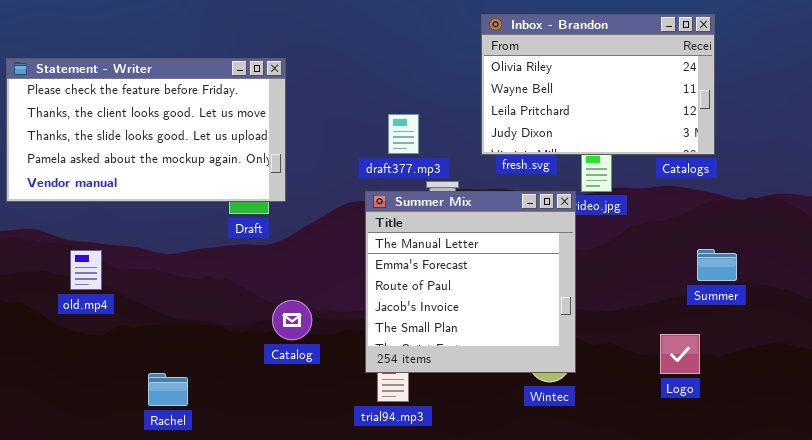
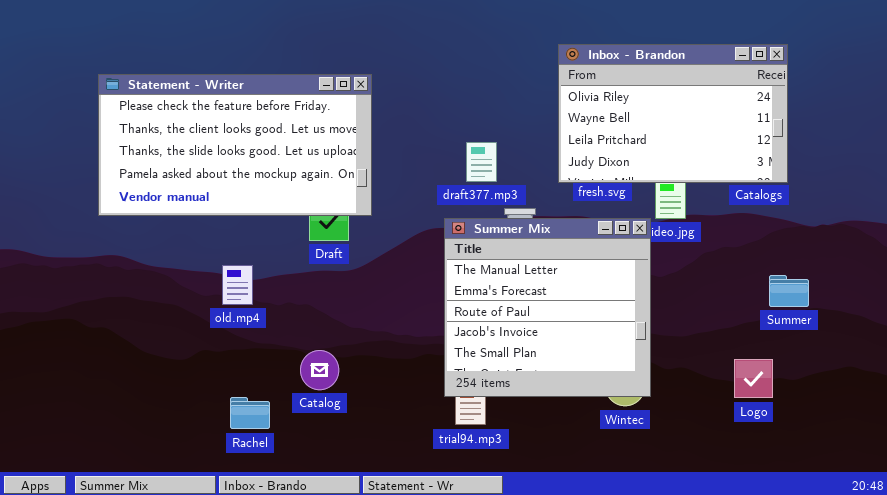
Statement - Writer: [6,58,286,202] -> [98,74,372,216], moved
old.mp4: [70,250,102,290] -> [222,265,253,305], moved
Catalog: [272,300,312,340] -> [300,350,339,390], moved

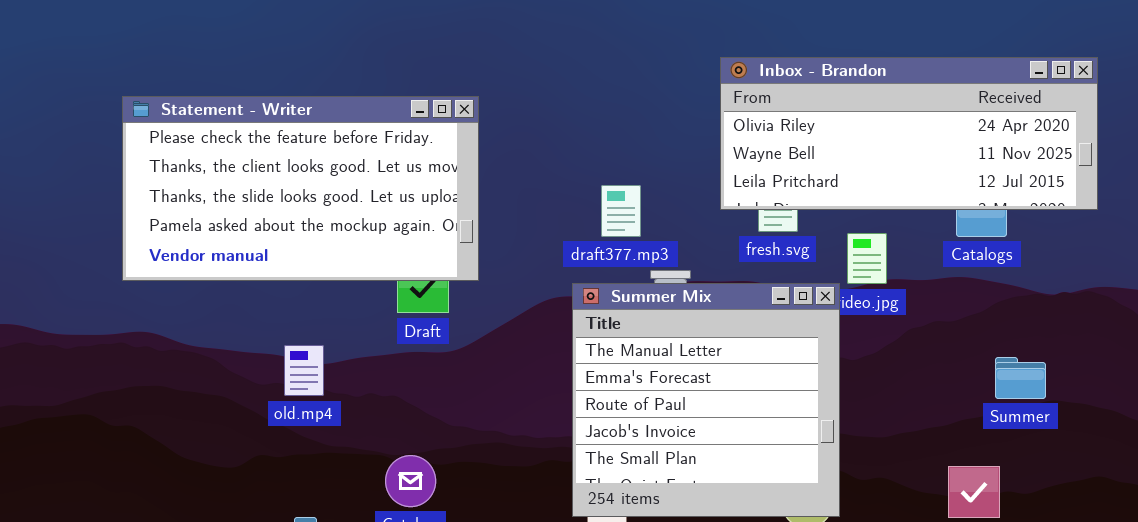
Inbox - Brandon: [558,44,788,183] -> [720,57,1098,210], resized

